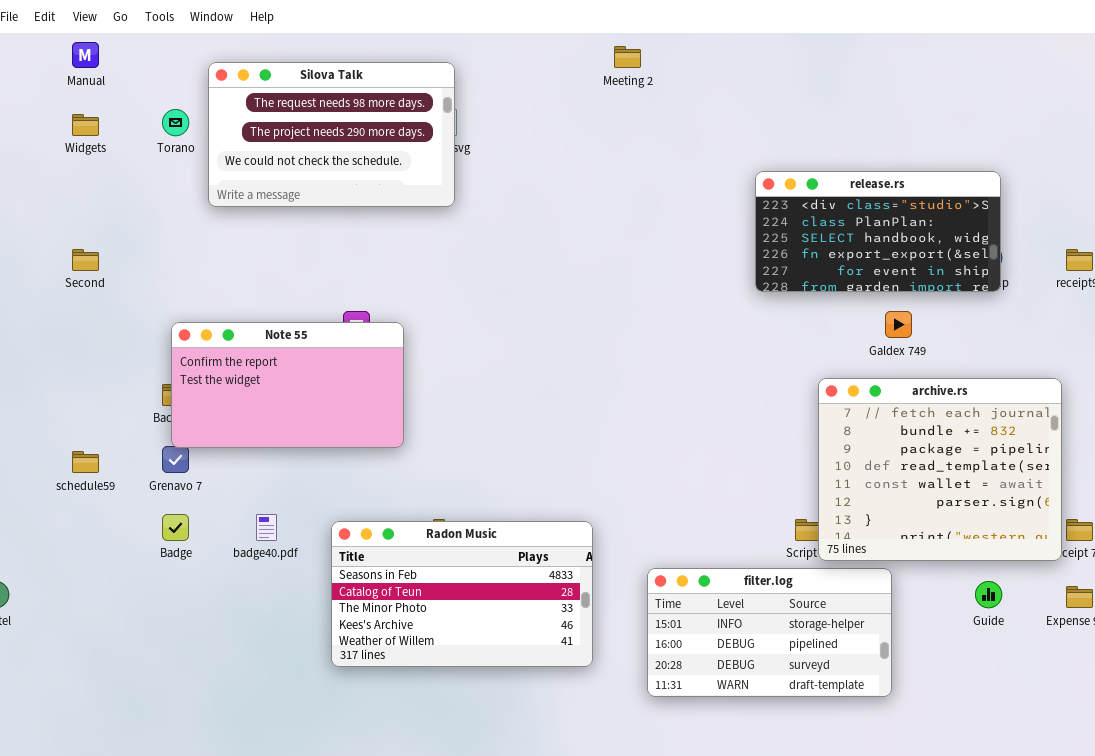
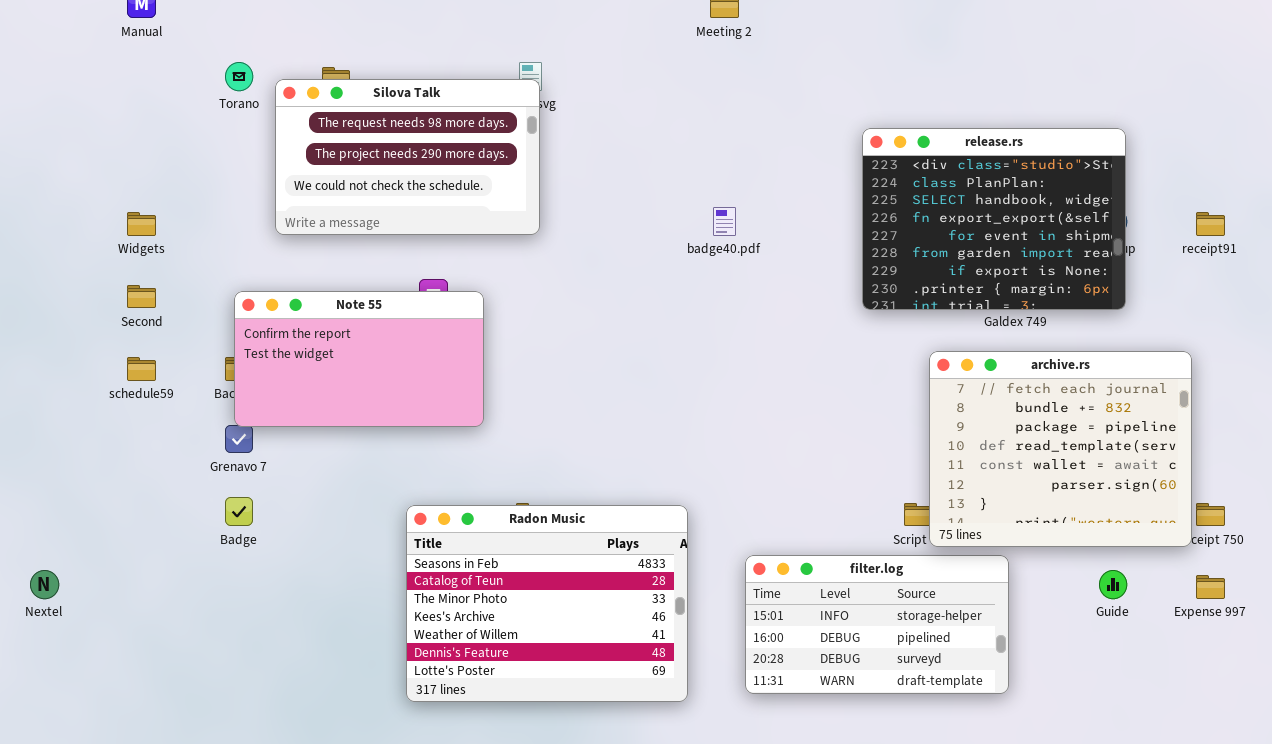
Silova Talk: [208,62,455,207] -> [275,79,540,235], moved
Widgets: [72,114,99,136] -> [127,212,156,236], moved
release.rs: [755,171,1001,292] -> [862,128,1126,310], resized
Second: [72,249,99,271] -> [127,285,156,308], moved
schedule59: [72,451,99,473] -> [127,357,156,381], moved
badge40.pdf: [256,514,277,541] -> [713,207,736,236], moved
Radon Music: [331,521,593,667] -> [406,505,688,702], resized

